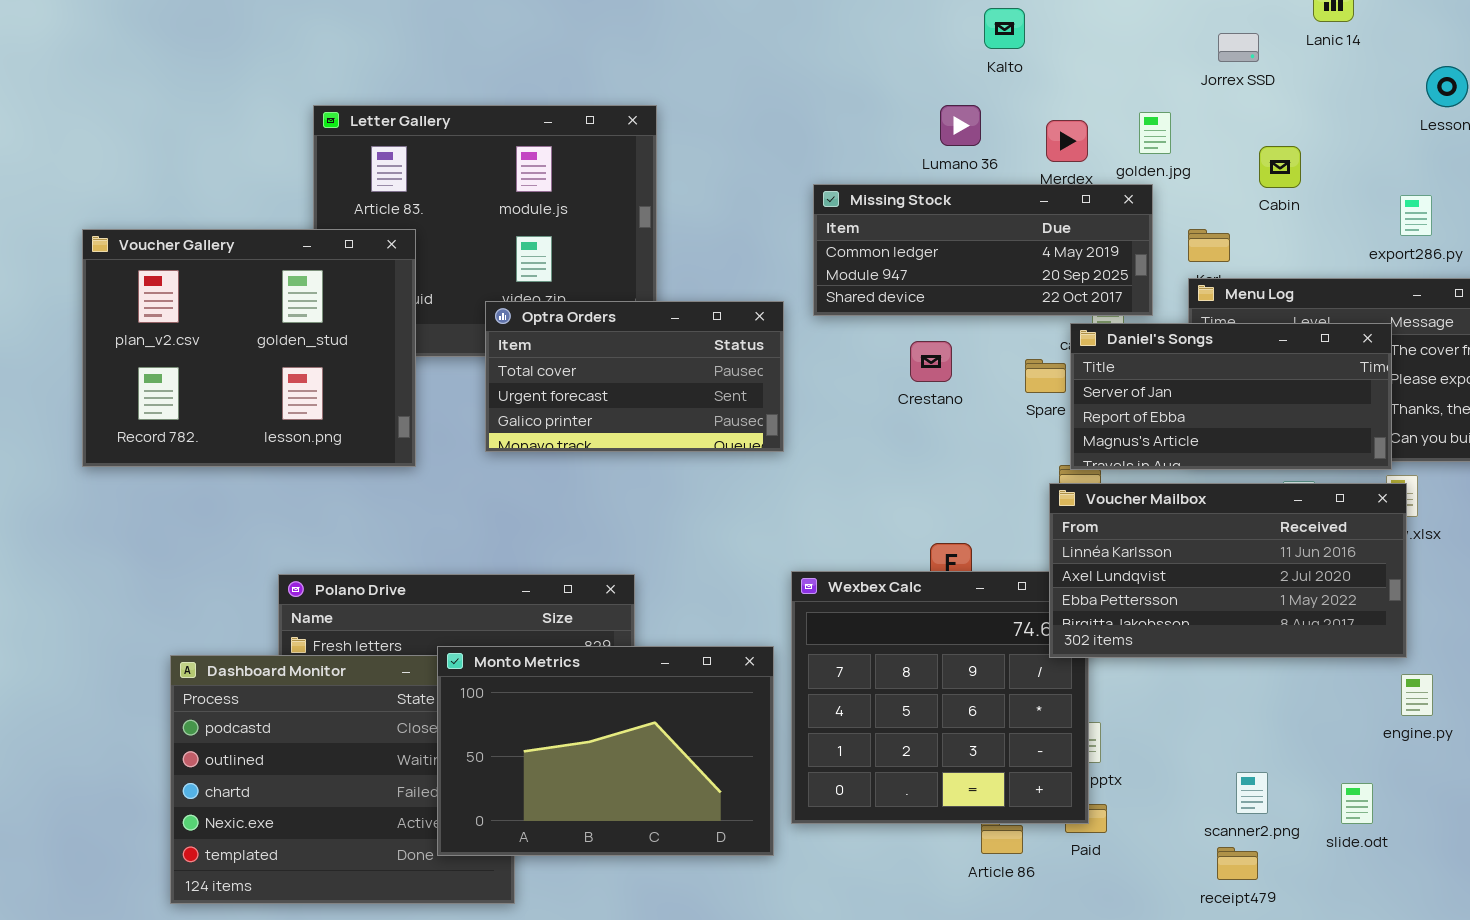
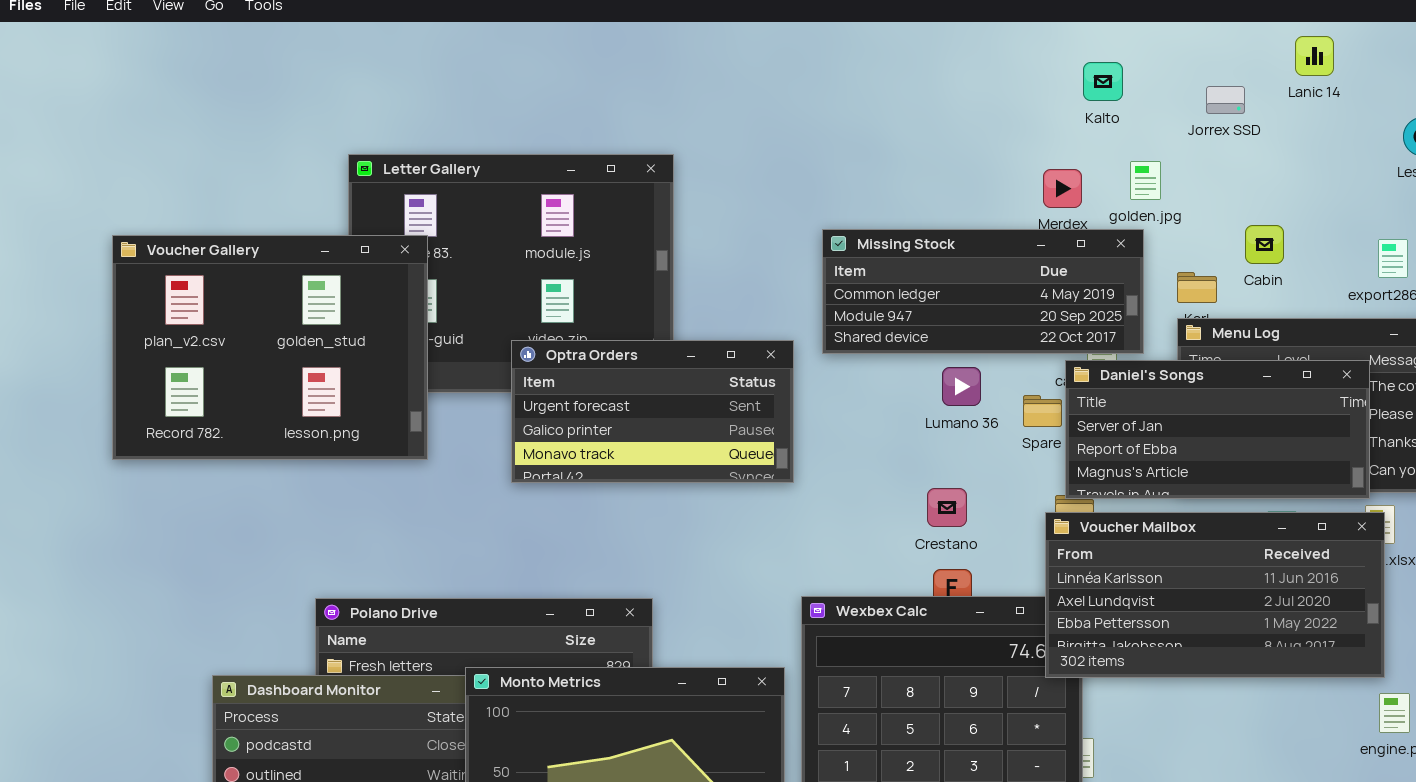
Kalto: [984,8,1025,49] -> [1083,62,1123,101], moved
Lumano 36: [940,105,981,146] -> [942,367,981,406], moved
Cabin: [1259,146,1301,188] -> [1245,225,1284,264], moved
Voucher Gallery: [82,229,416,467] -> [112,235,428,460], moved
Optra Orders: [485,301,784,452] -> [511,340,794,483], scrolled down 1 row
Crestano: [910,341,952,382] -> [927,488,967,527], moved

